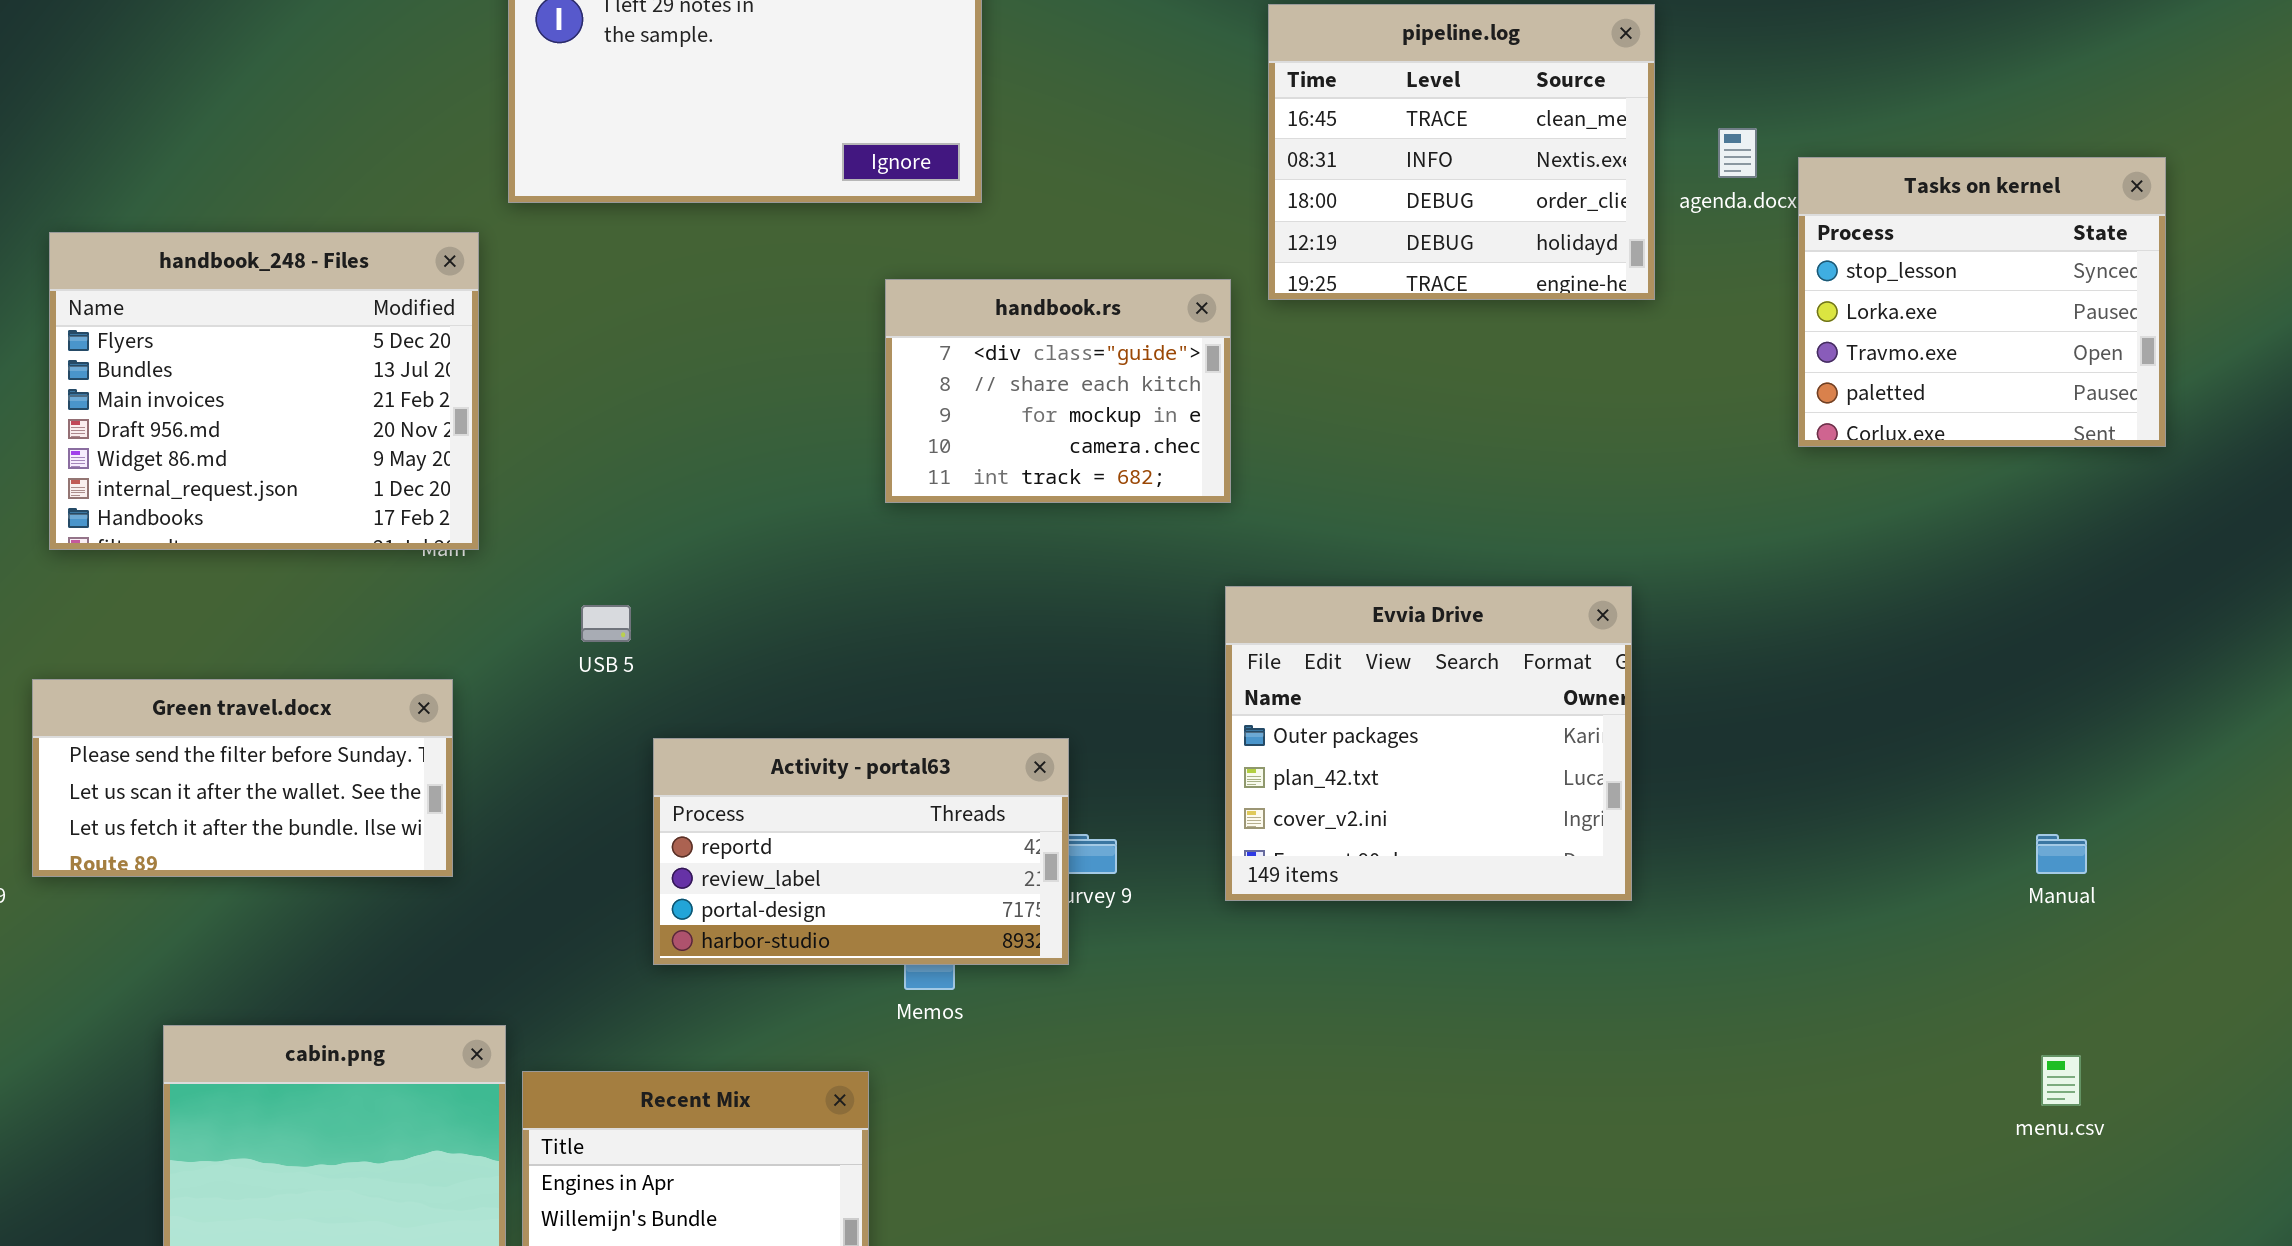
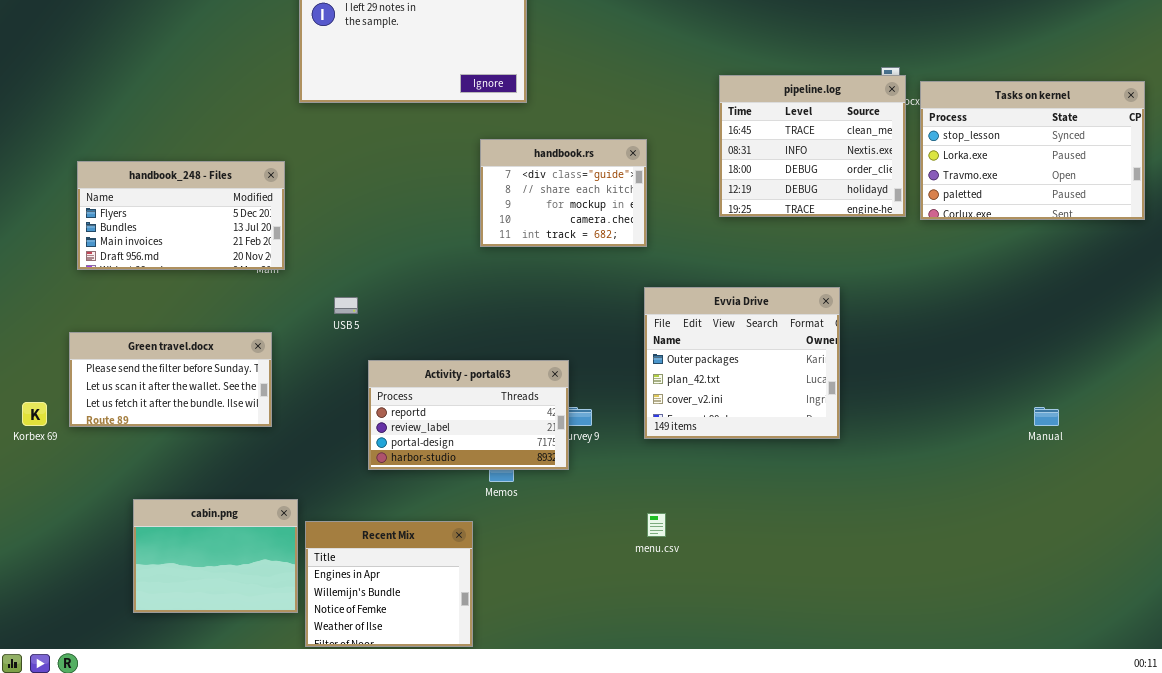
pipeline.log: [1268,4,1655,300] -> [719,75,906,217], moved
Tasks on kernel: [1798,157,2166,447] -> [920,81,1145,220], resized
handbook_248 - Files: [49,232,479,550] -> [77,161,285,270], resized
menu.csv: [2041,1055,2081,1106] -> [647,513,666,537], moved

